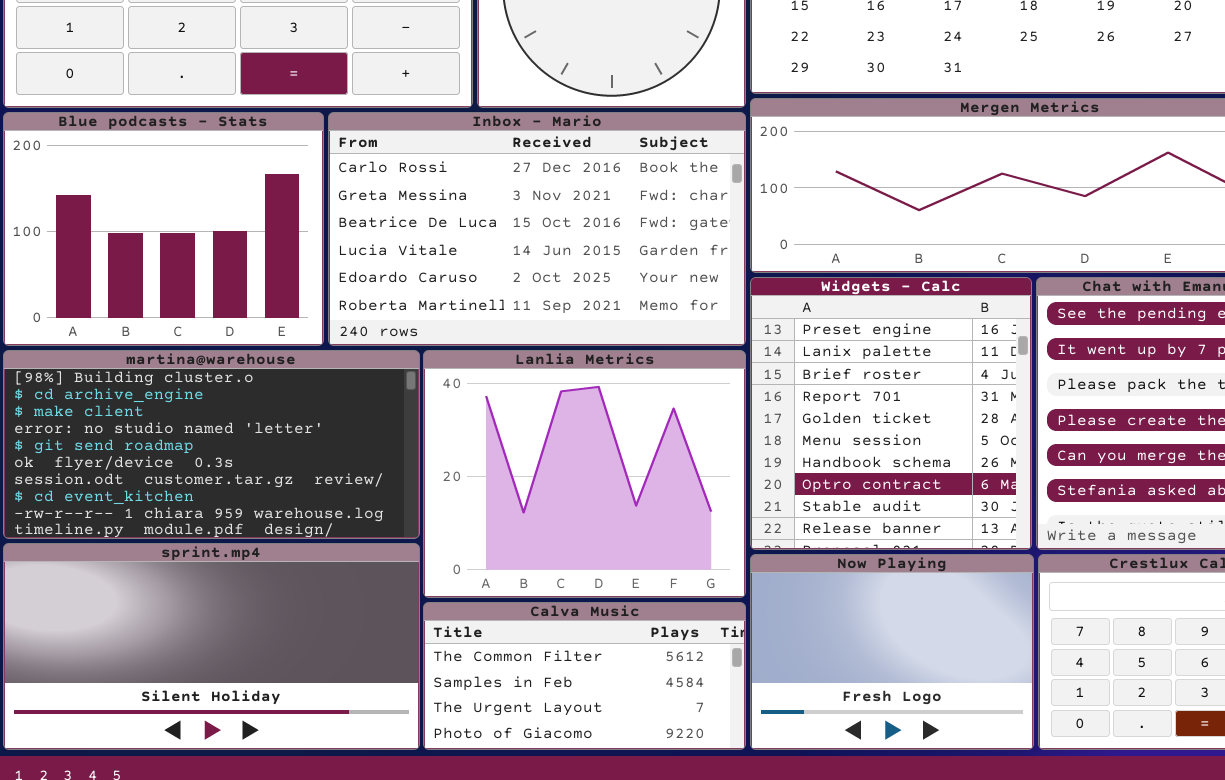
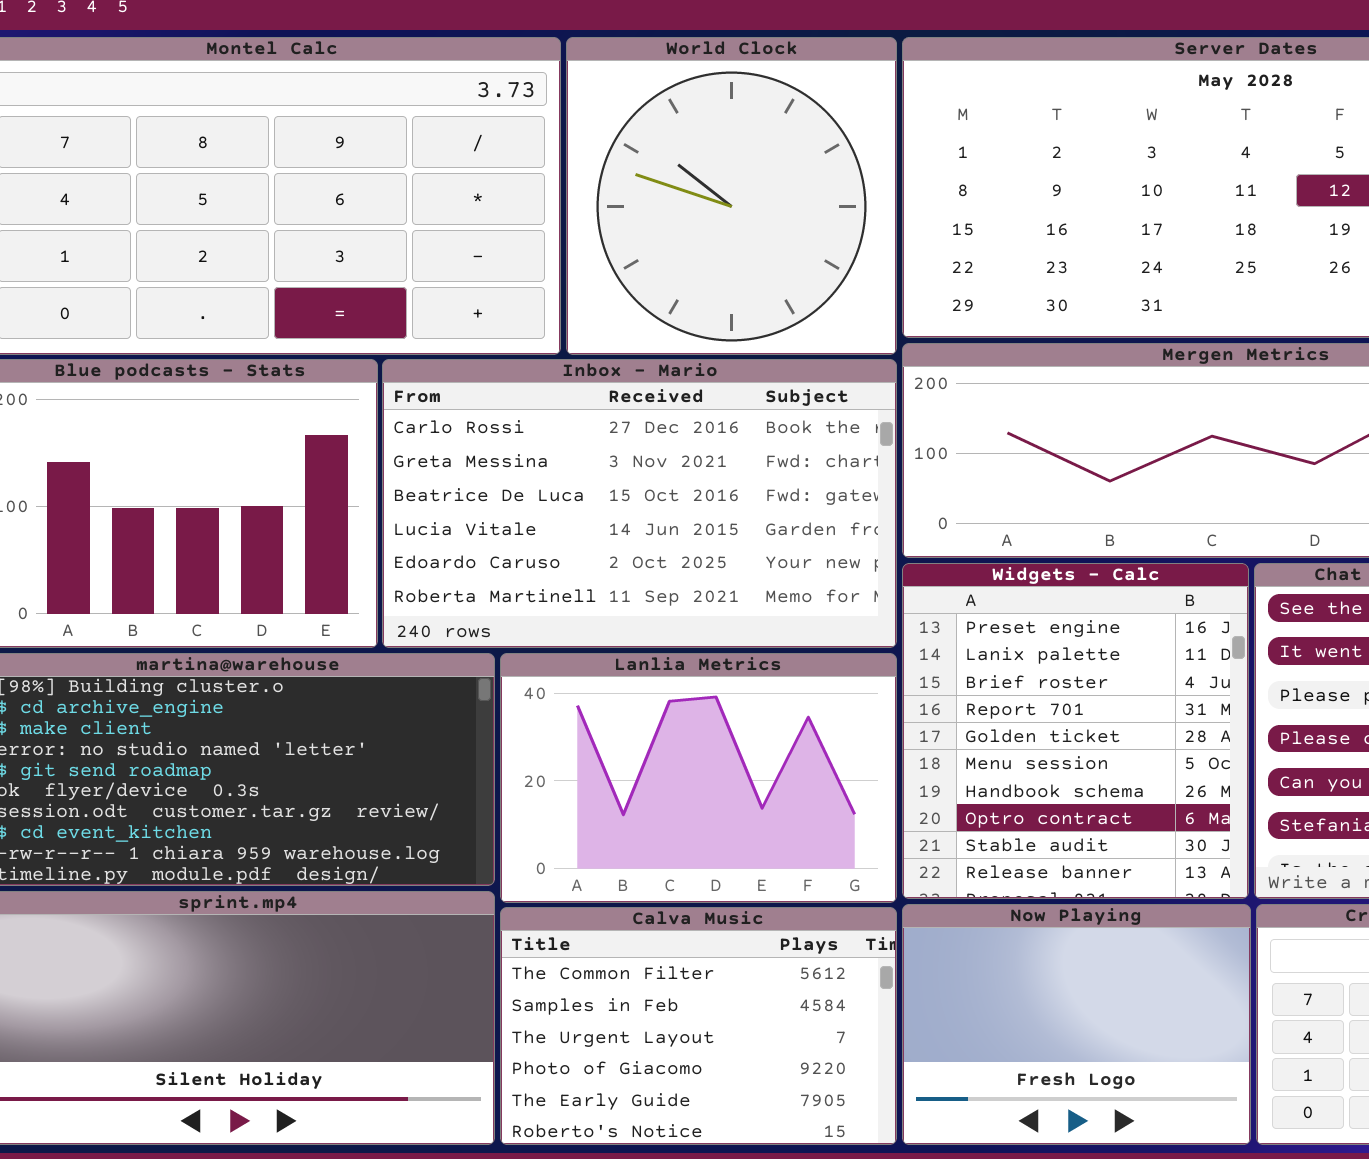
Lanlia Metrics: [423,350,746,598] -> [500,653,897,903], resized
Calva Music: [423,602,746,750] -> [500,907,897,1145], resized

